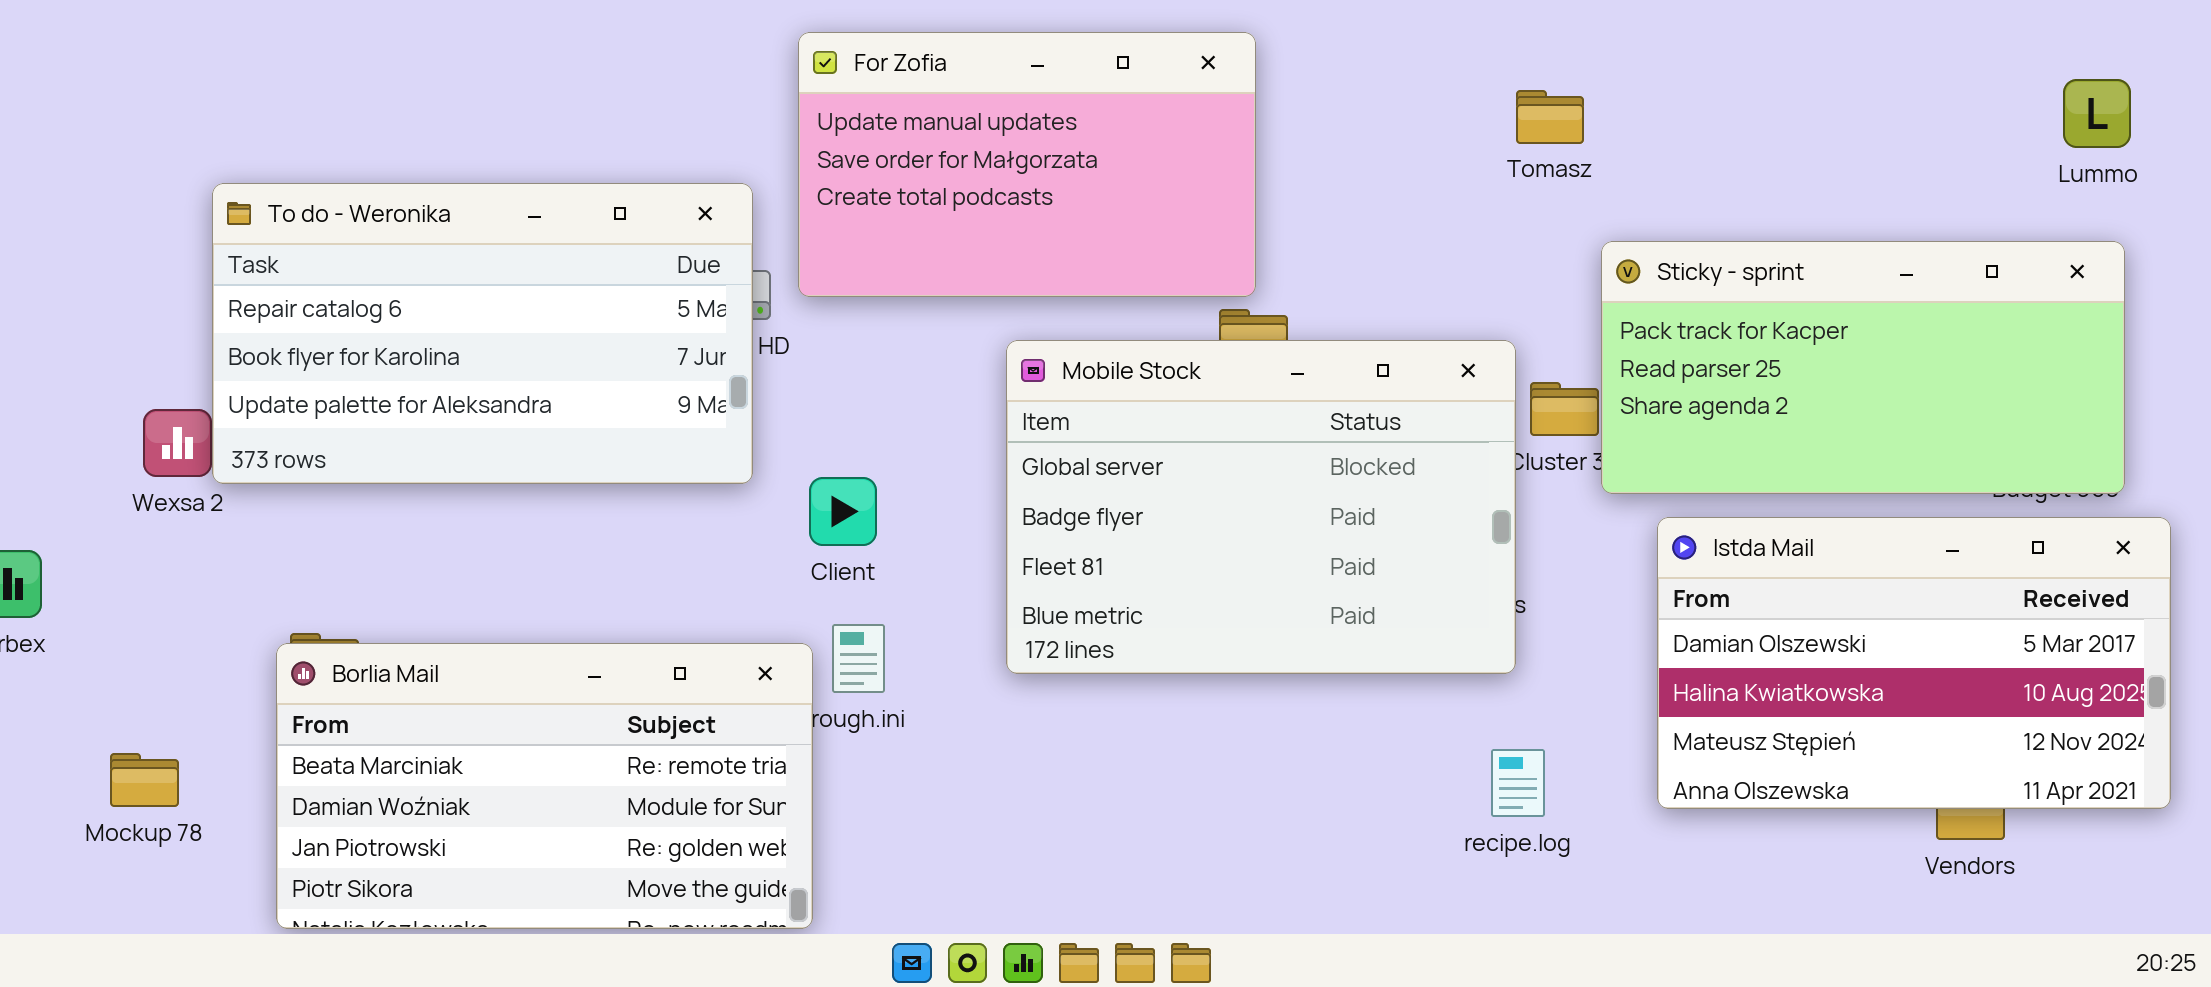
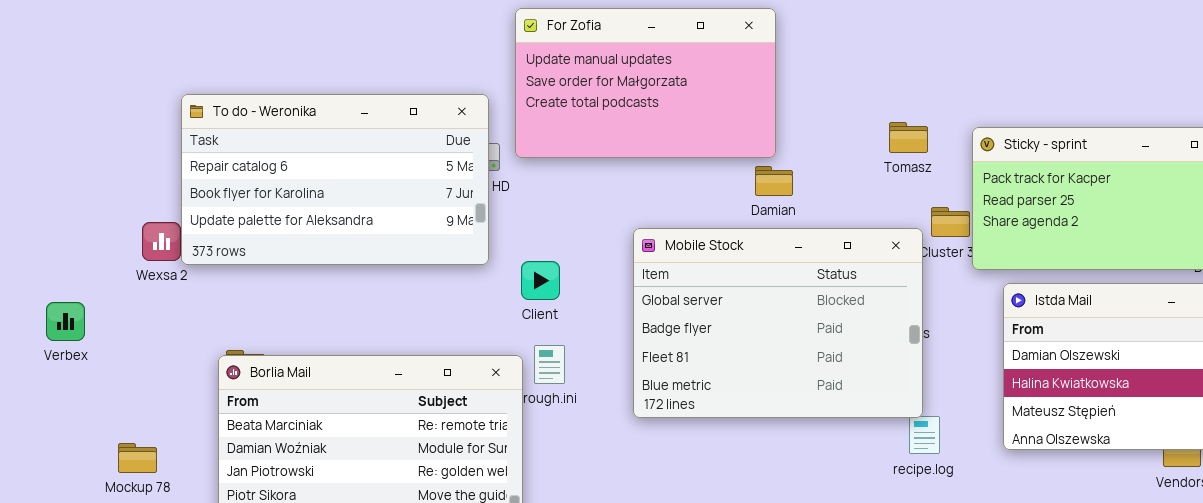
Tomasz: [1516,90,1584,144] -> [889,122,928,153], moved
Mobile Stock: [1006,340,1516,674] -> [633,228,923,418], moved
Mockup 78: [110,753,179,807] -> [118,443,157,473], moved

